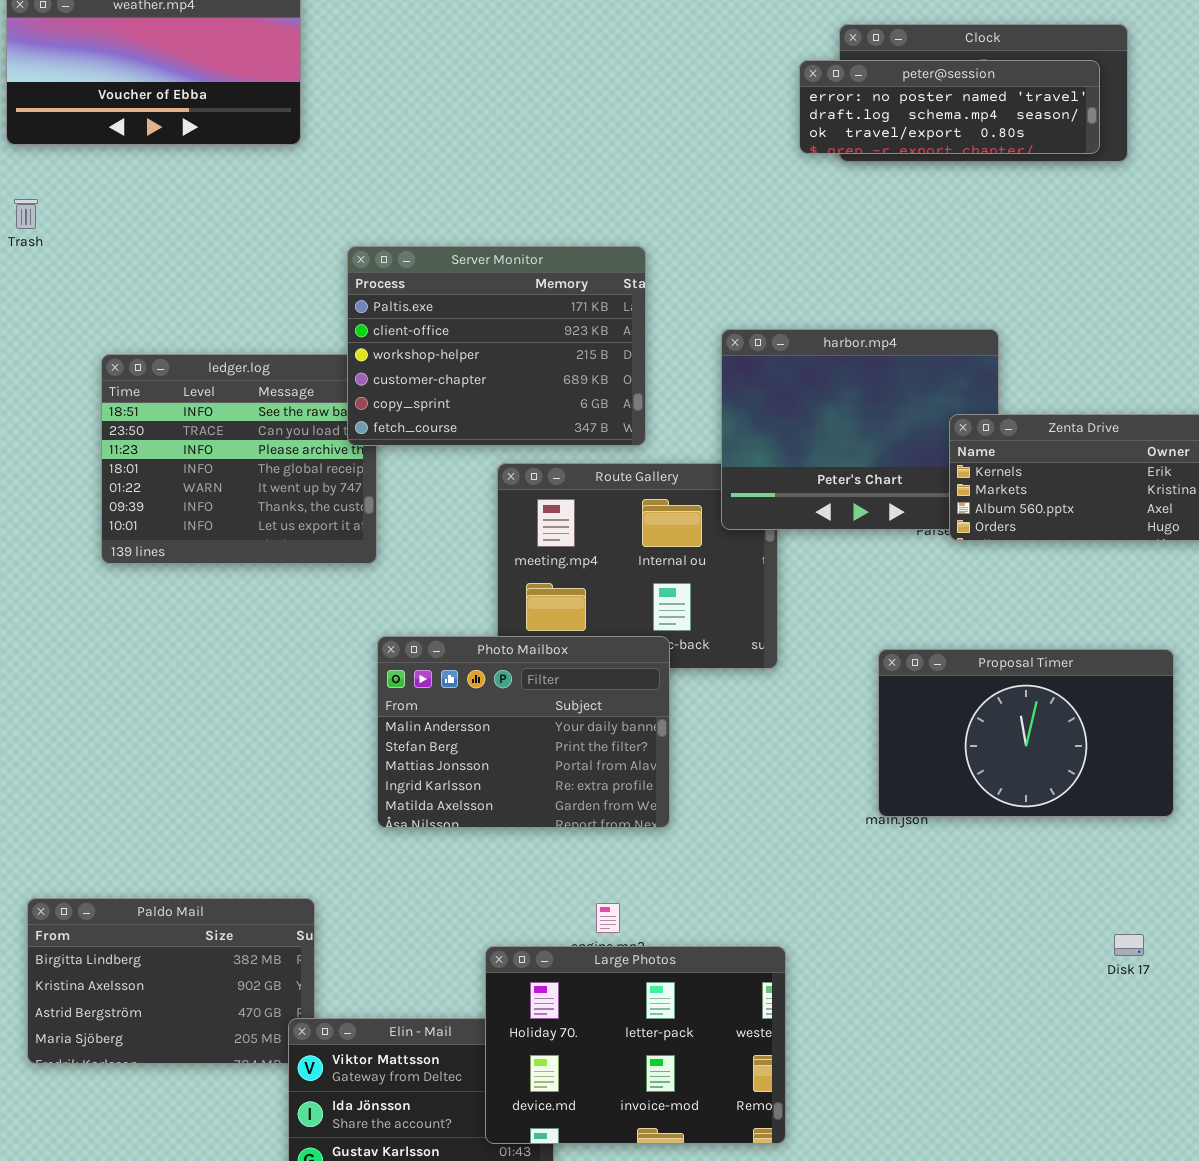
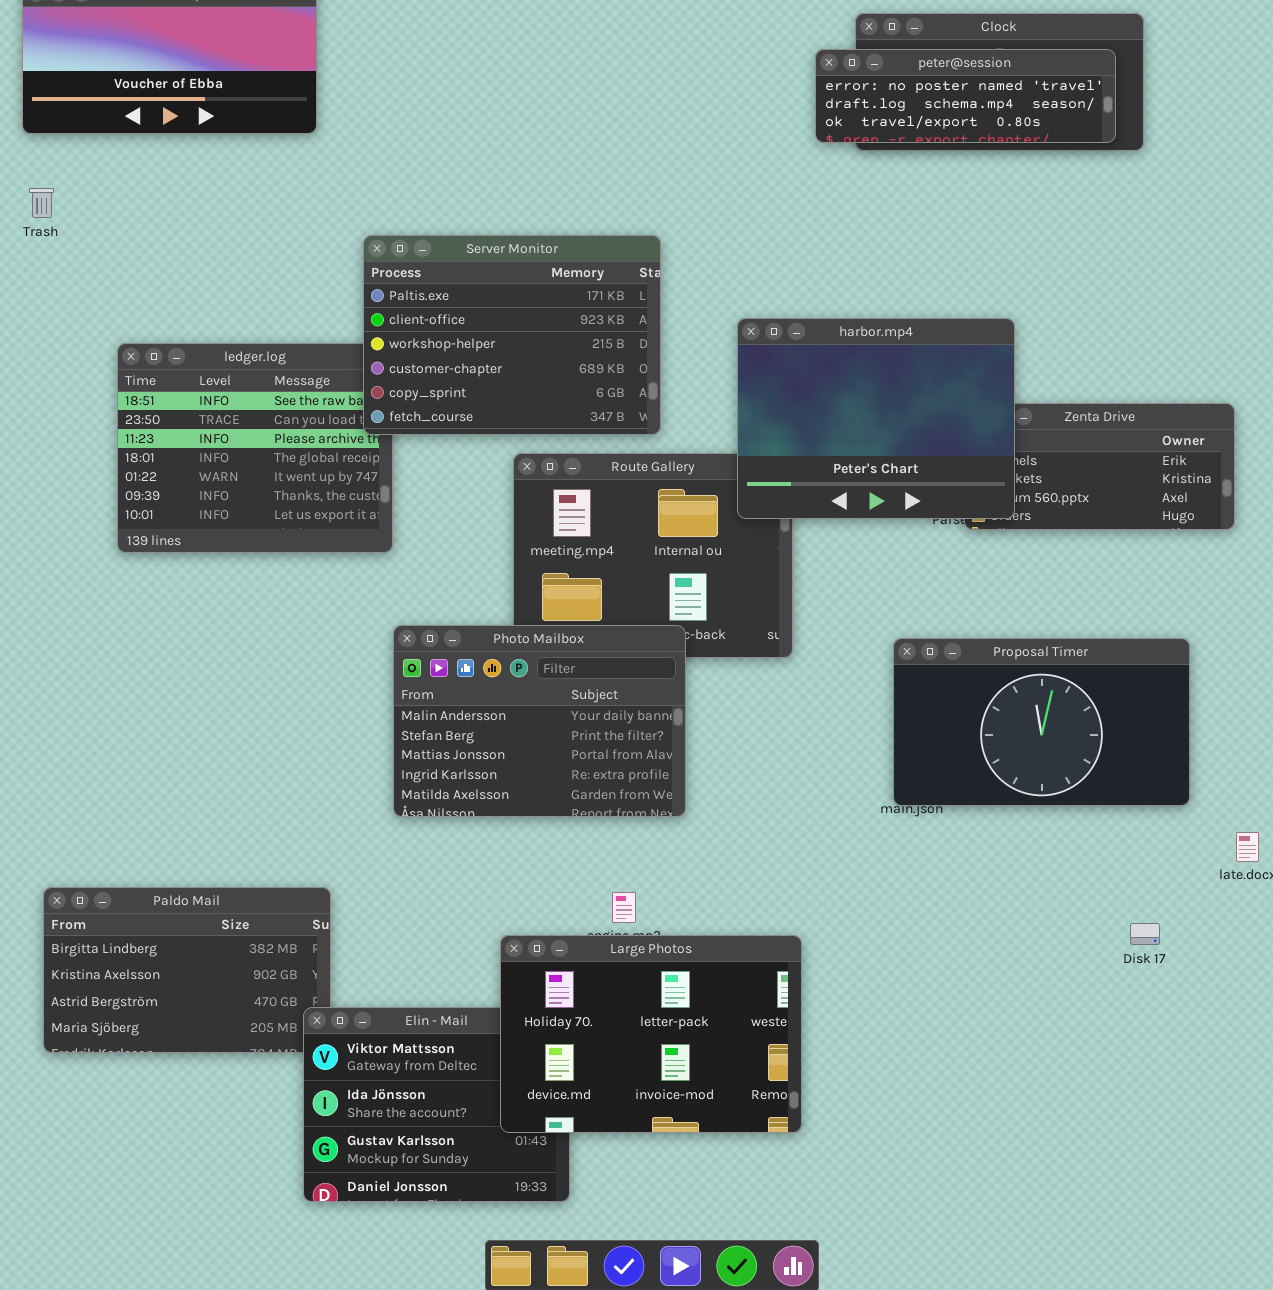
harbor.mp4: [721,329,999,530] -> [737,318,1015,519], raised

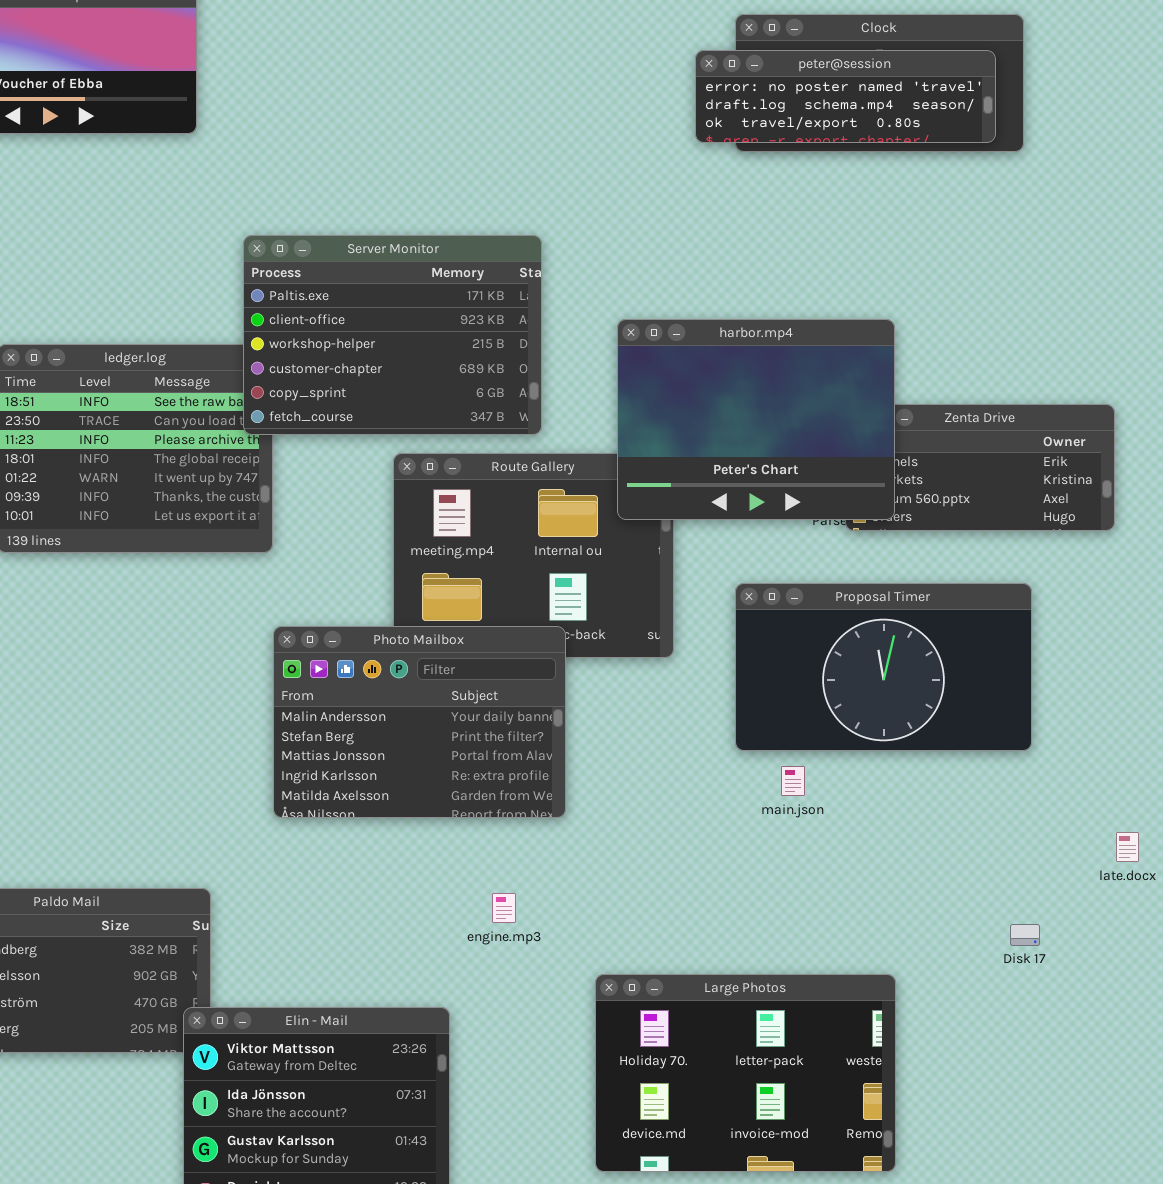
Proposal Timer: [893,638,1190,806] -> [735,583,1032,751], moved
Large Photos: [500,935,802,1133] -> [595,974,896,1172], moved

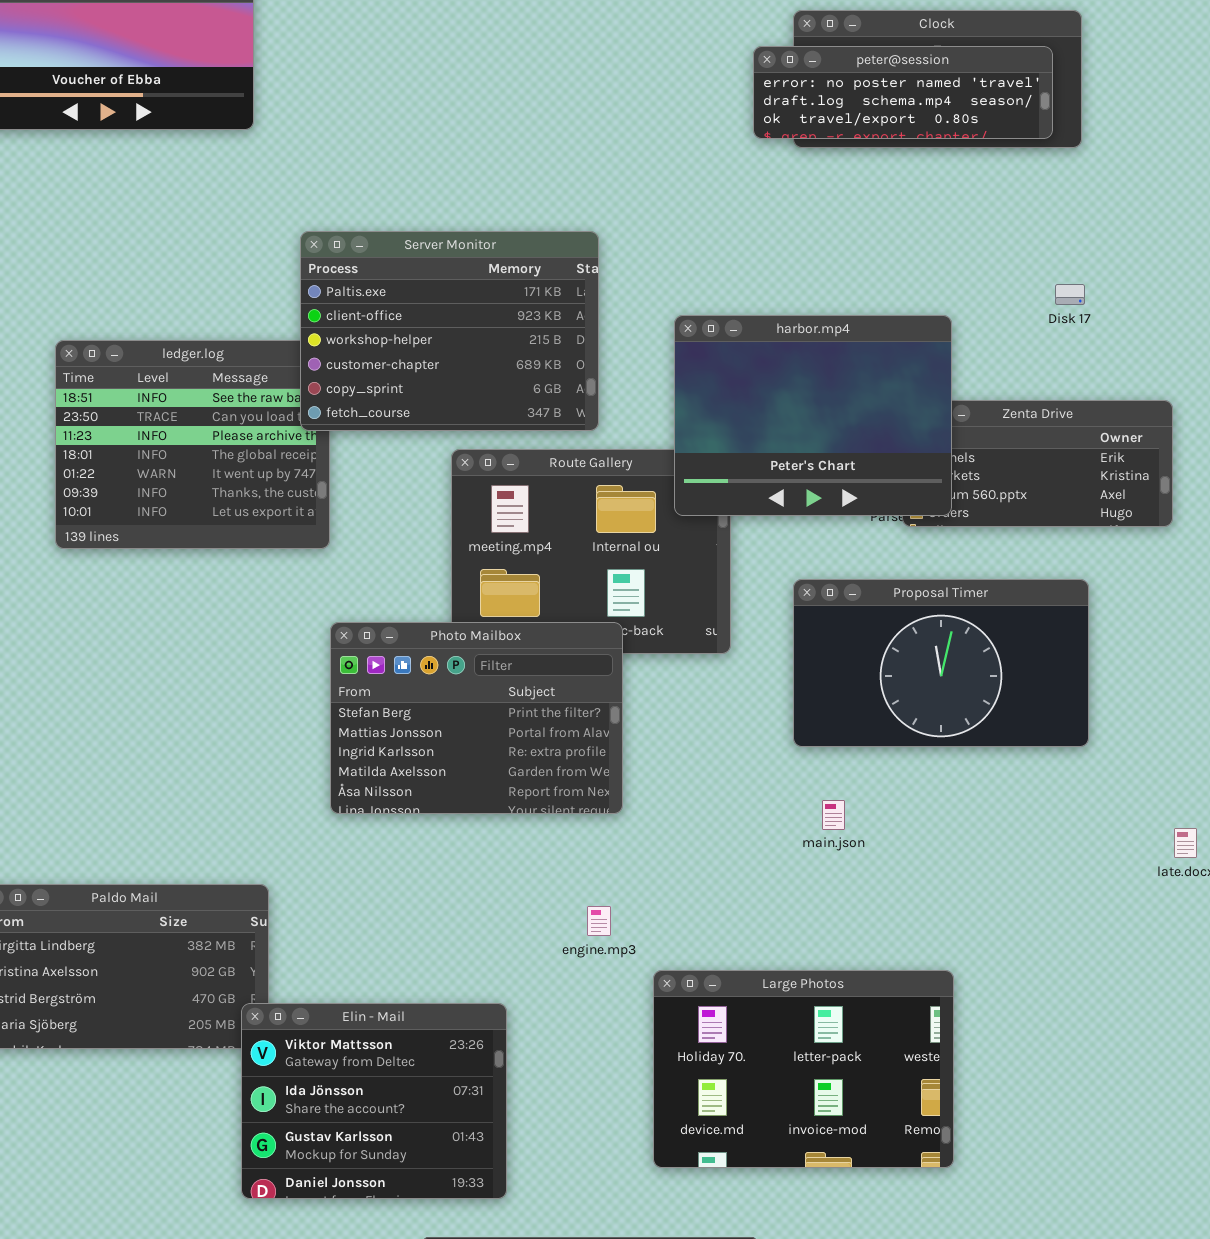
Photo Mailbox: [273,626,566,818] -> [330,622,623,814], scrolled down 1 row
main.json: [781,766,805,796] -> [822,800,845,830], moved
engine.mp3: [492,893,516,923] -> [587,906,611,936], moved
Disk 17: [1010,924,1040,946] -> [1055,284,1085,305], moved

